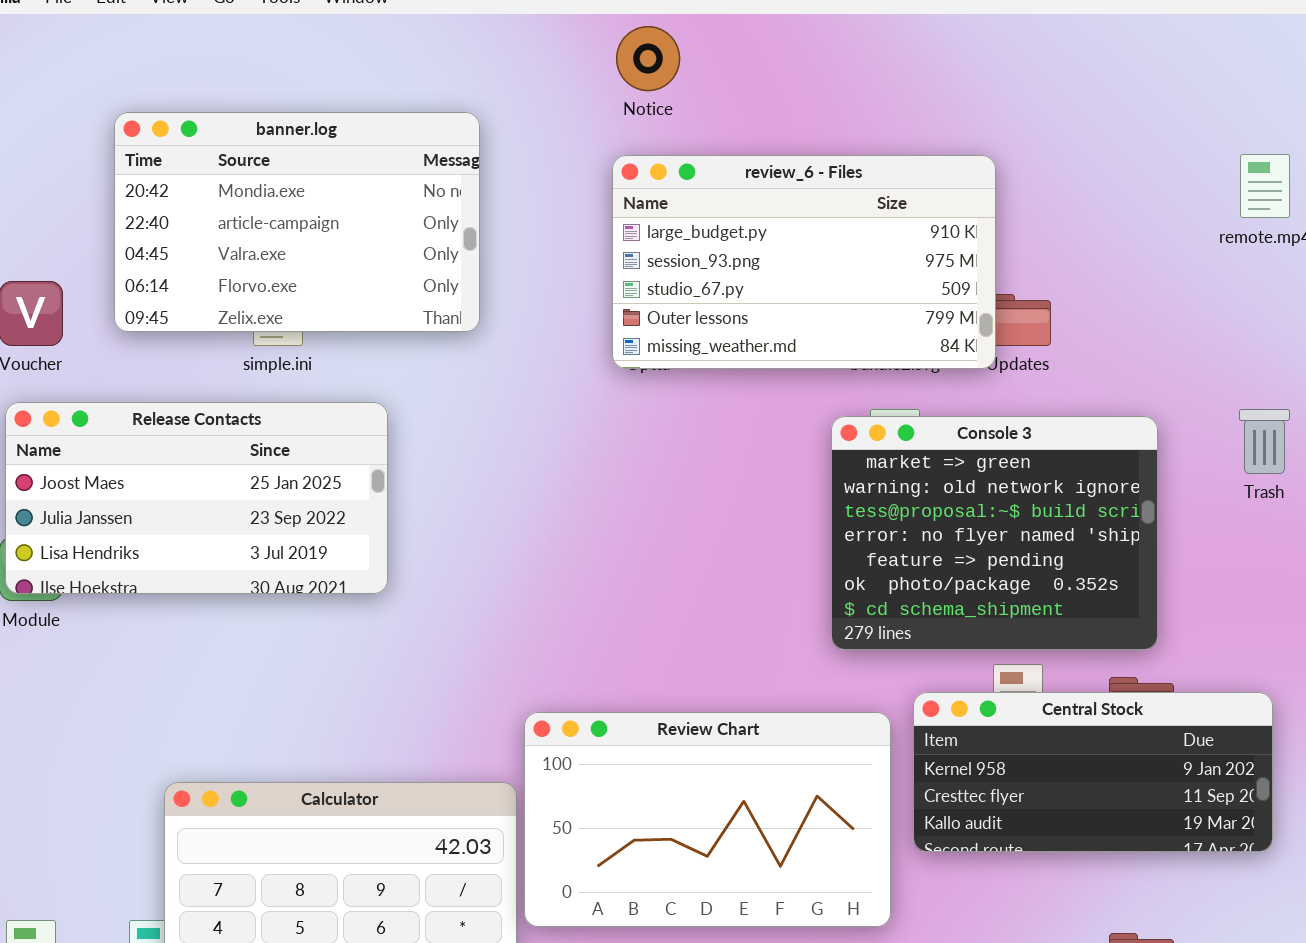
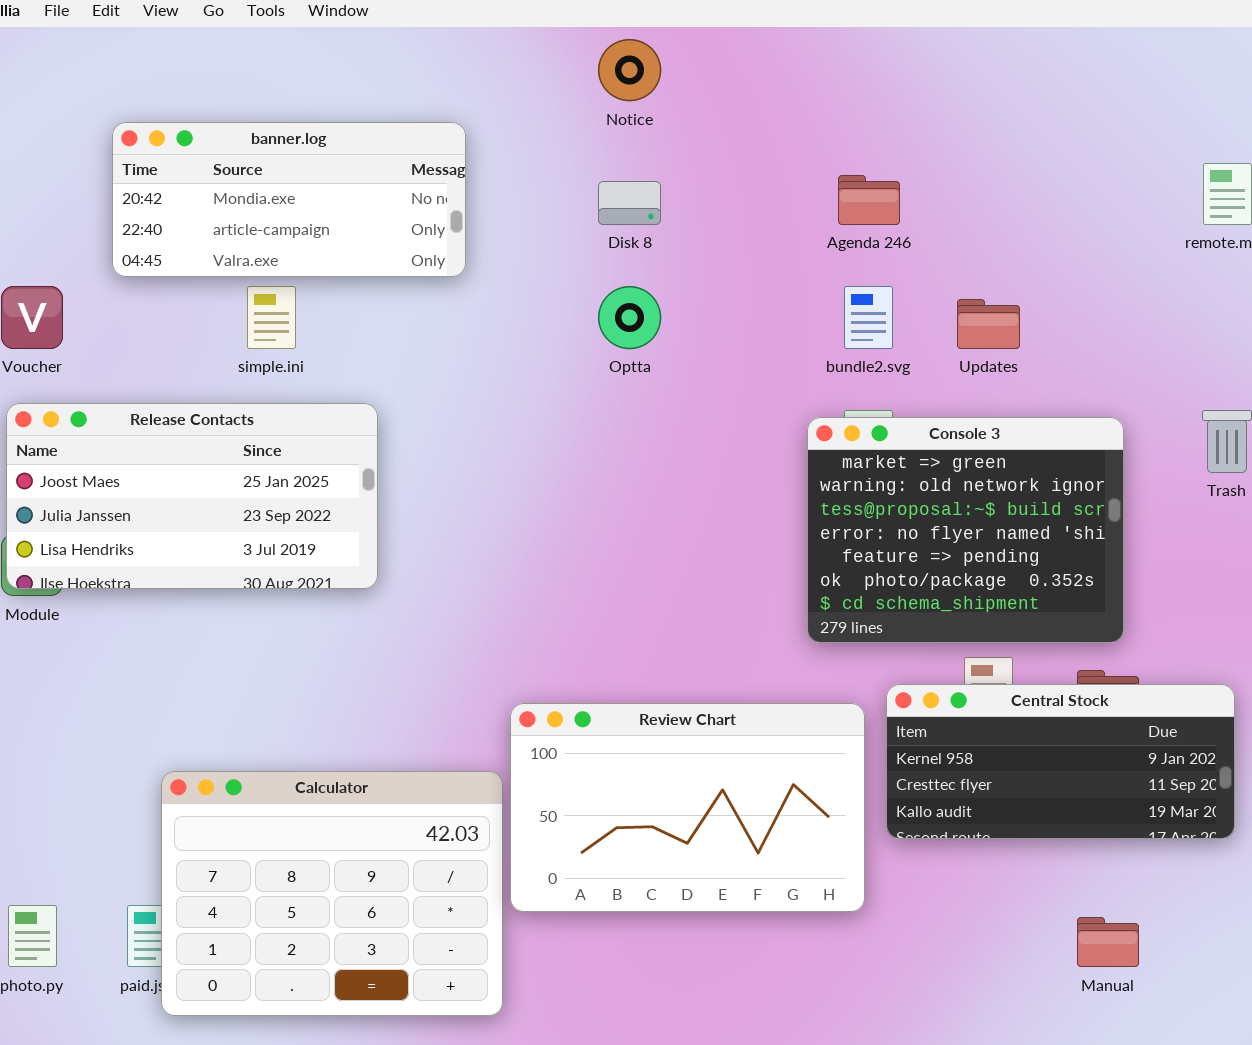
banner.log: [114,112,480,332] -> [112,122,466,277], resized
review_6 - Files: [612,155,996,369] -> none, closed

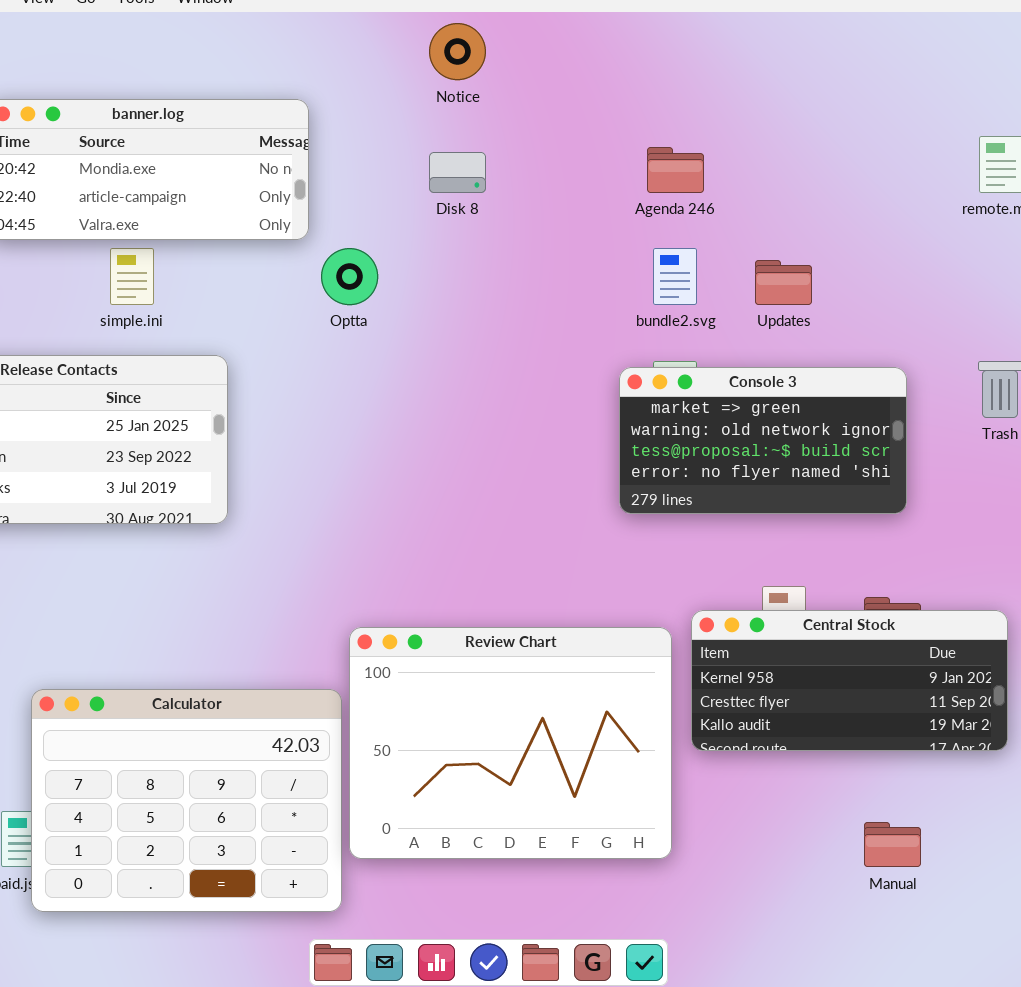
Optta: [598,286,661,349] -> [321,248,378,305], moved
Console 3: [807,417,1124,643] -> [619,367,907,514], resized
Review Chart: [510,703,865,912] -> [349,627,672,859], resized

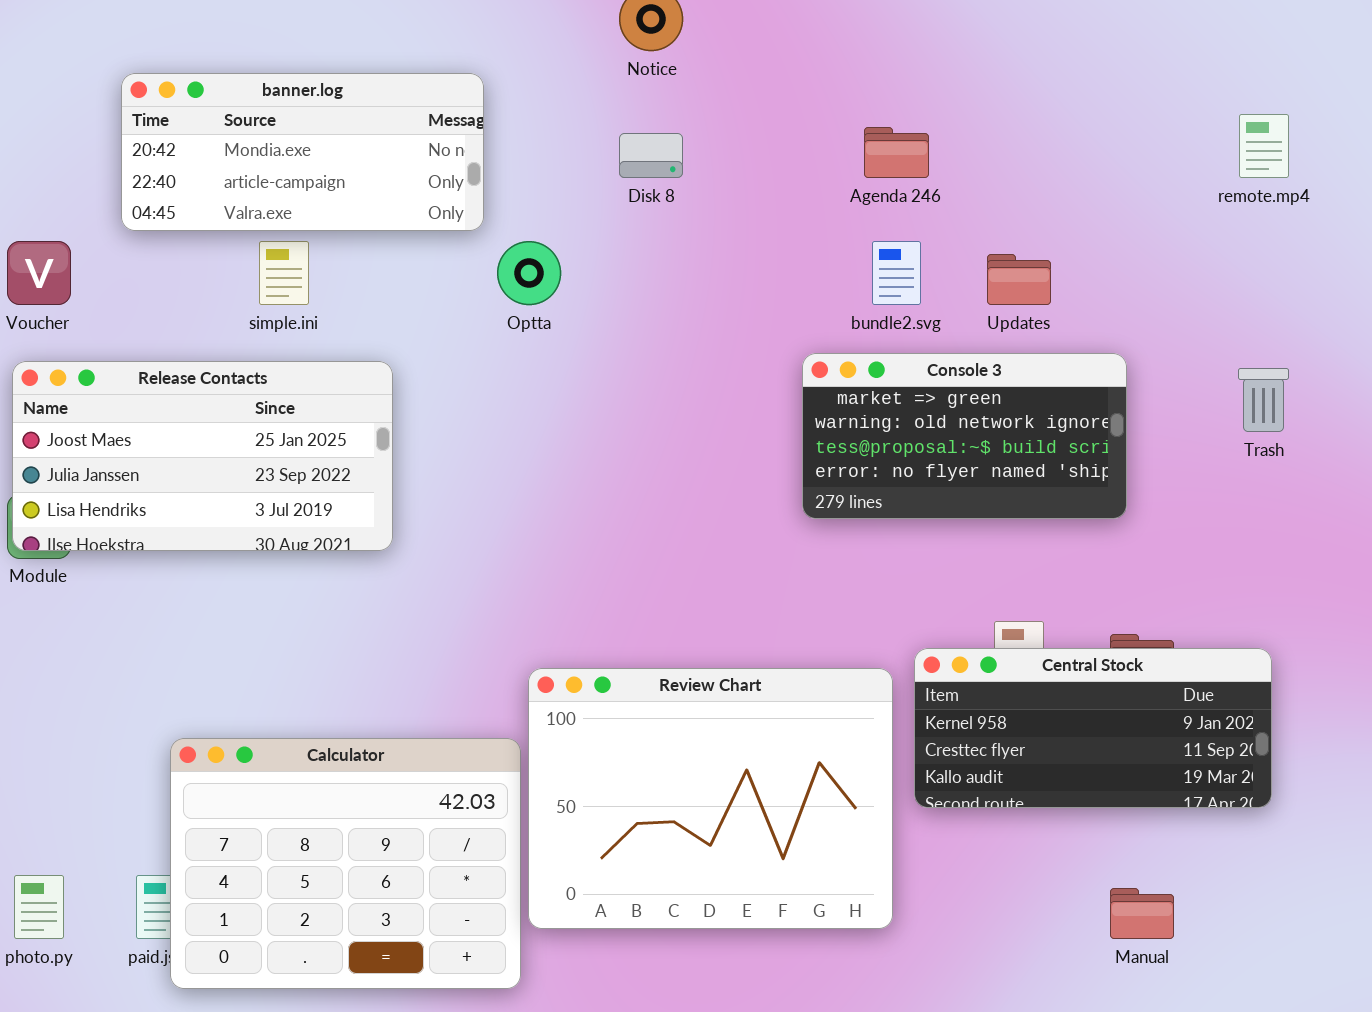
Console 3: [619,367,907,514] -> [802,353,1127,519], moved

